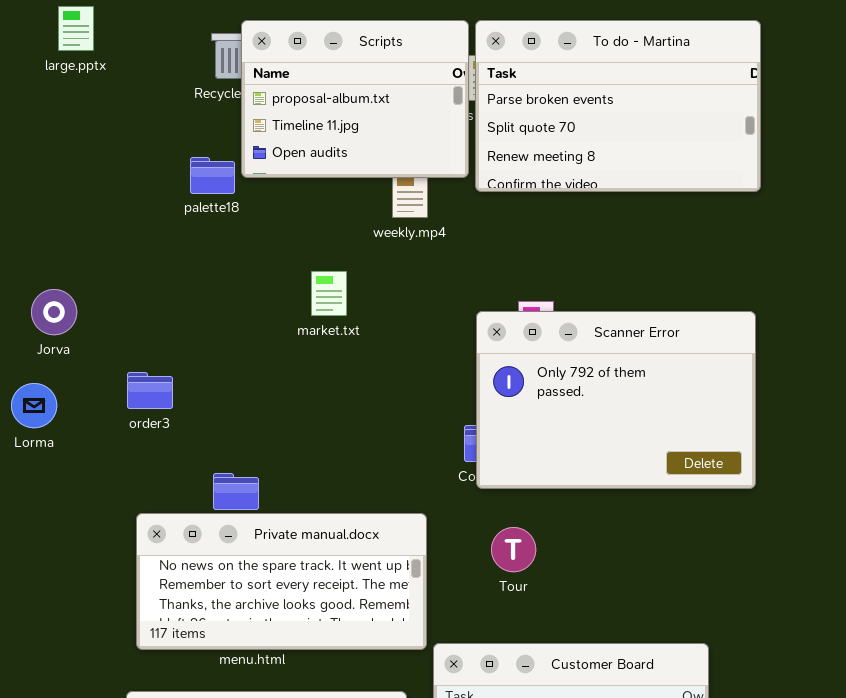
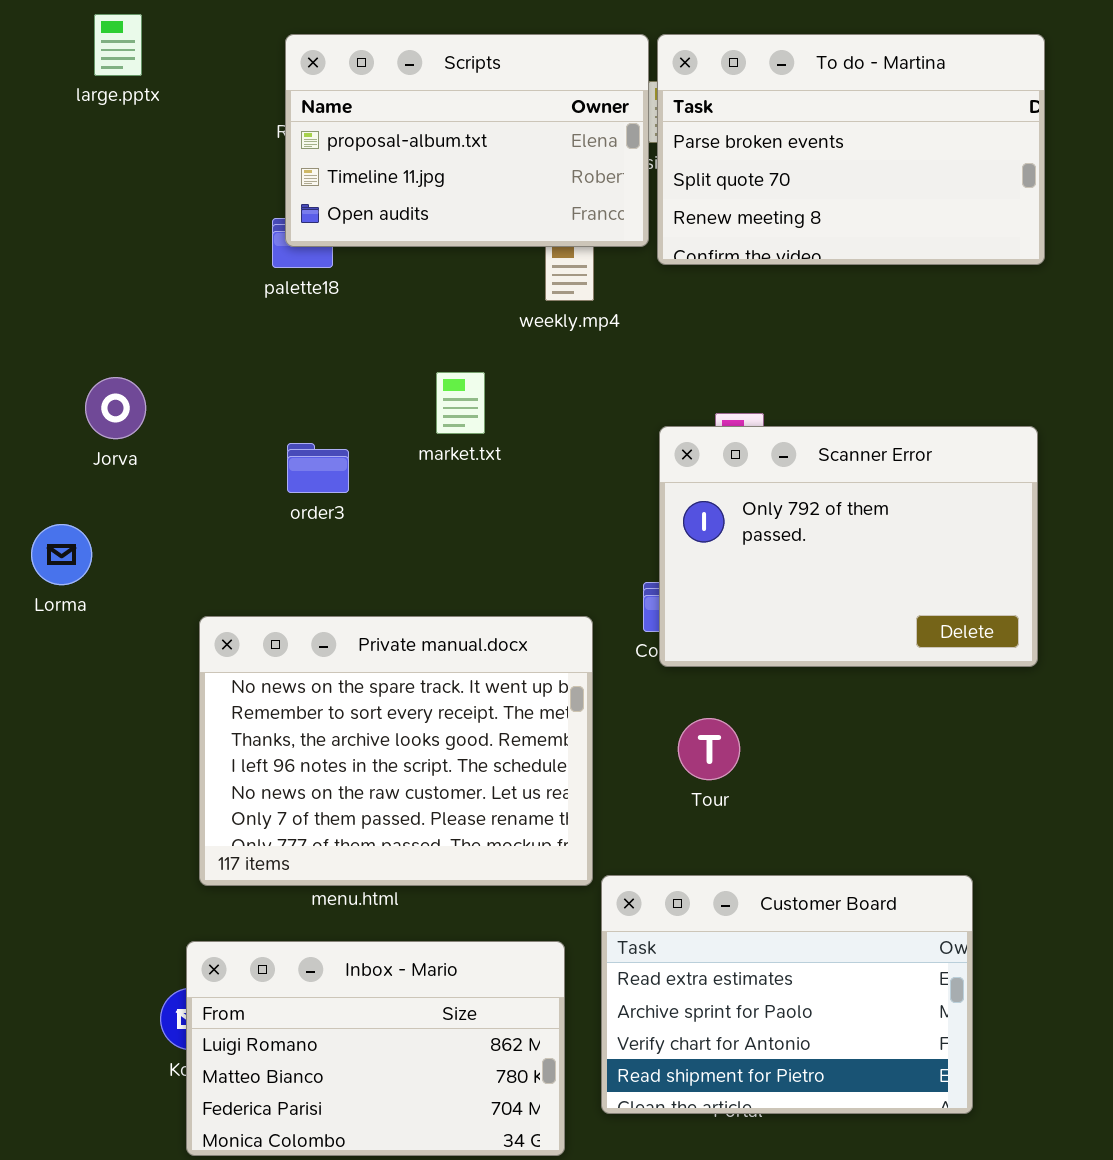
Scripts: [241,20,469,178] -> [285,34,649,247], resized
Jorva: [31,289,77,335] -> [85,377,146,439], moved
order3: [127,372,173,409] -> [287,443,349,493], moved
Private manual.docx: [136,513,427,650] -> [199,616,593,886], resized

